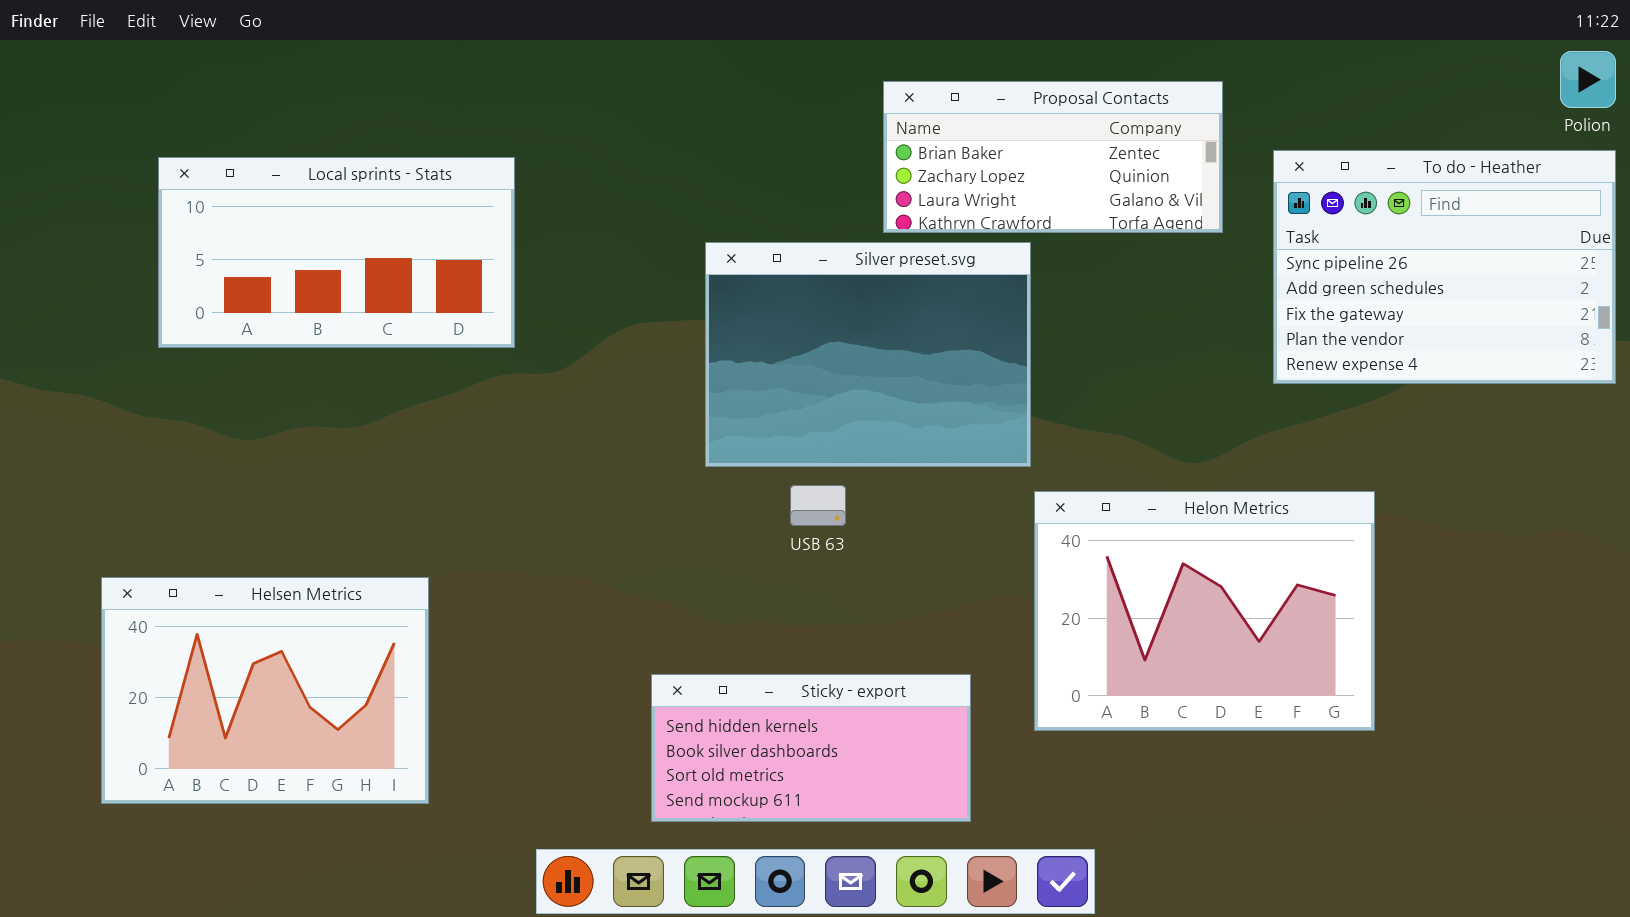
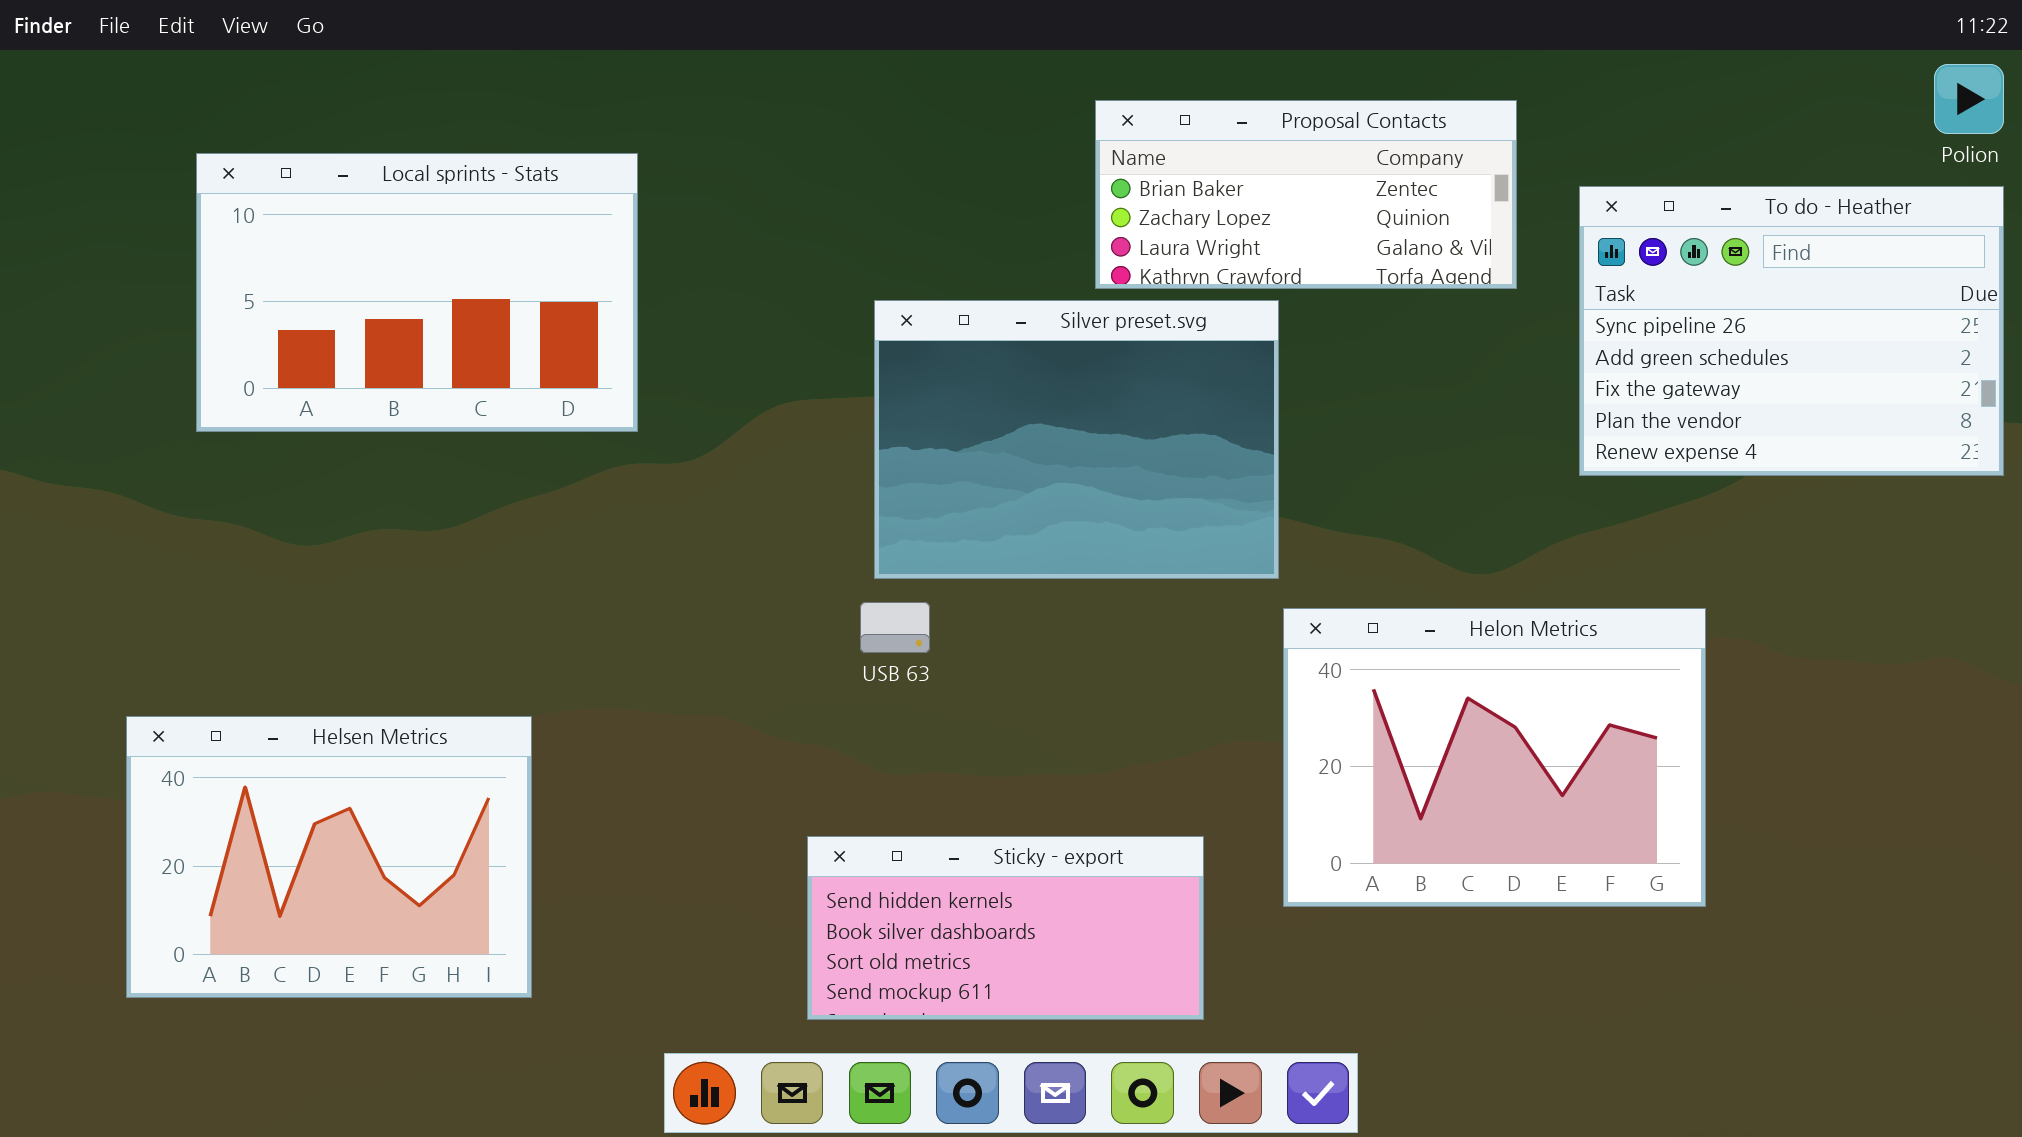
Local sprints - Stats: [158,157,515,348] -> [196,153,638,432], resized
USB 63: [790,485,846,526] -> [860,602,930,653], moved

